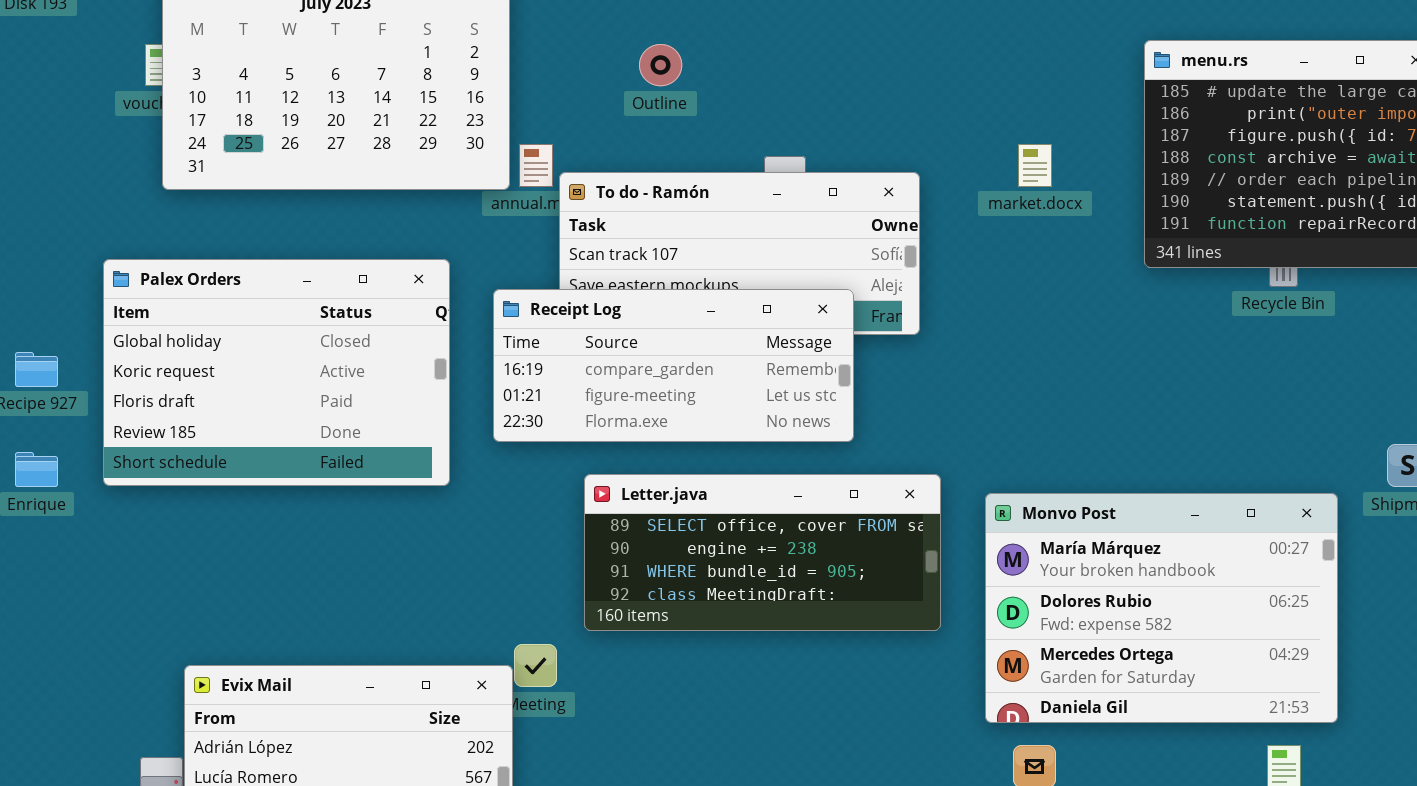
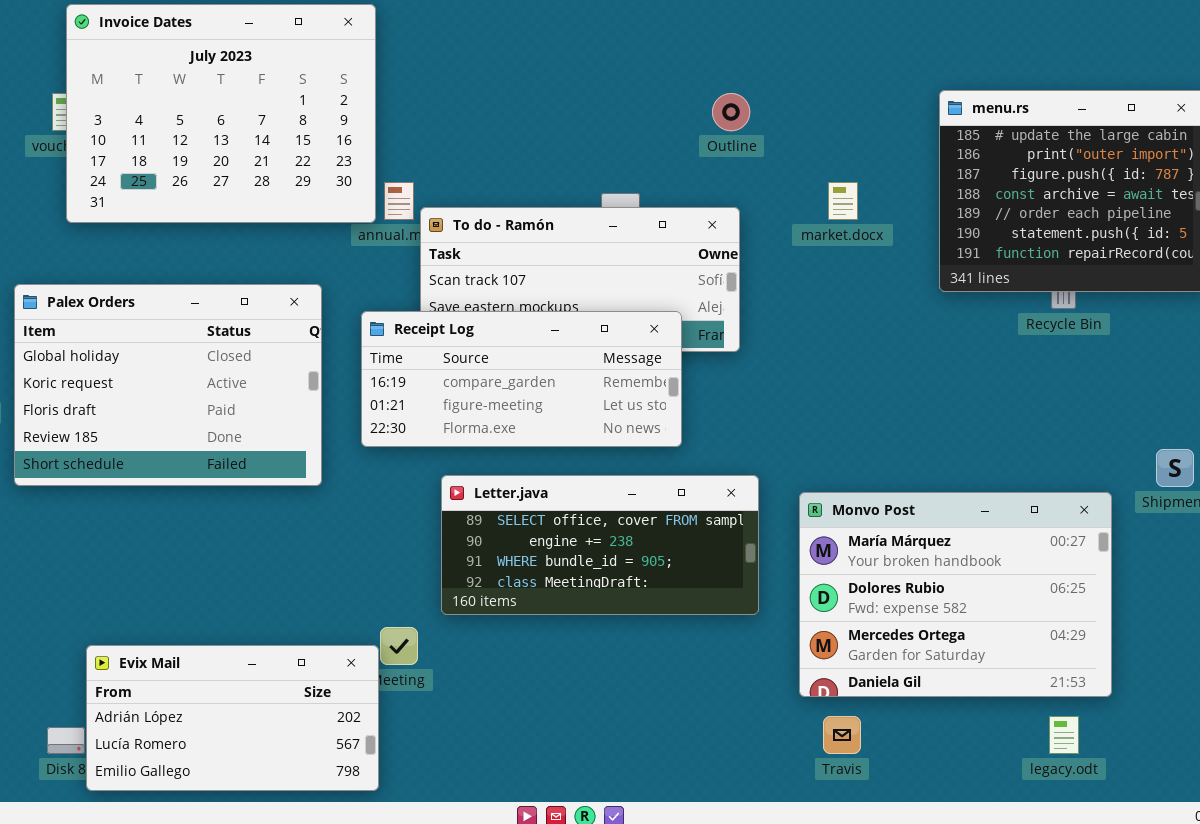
Outline: [639,44,682,86] -> [712,93,750,131], moved

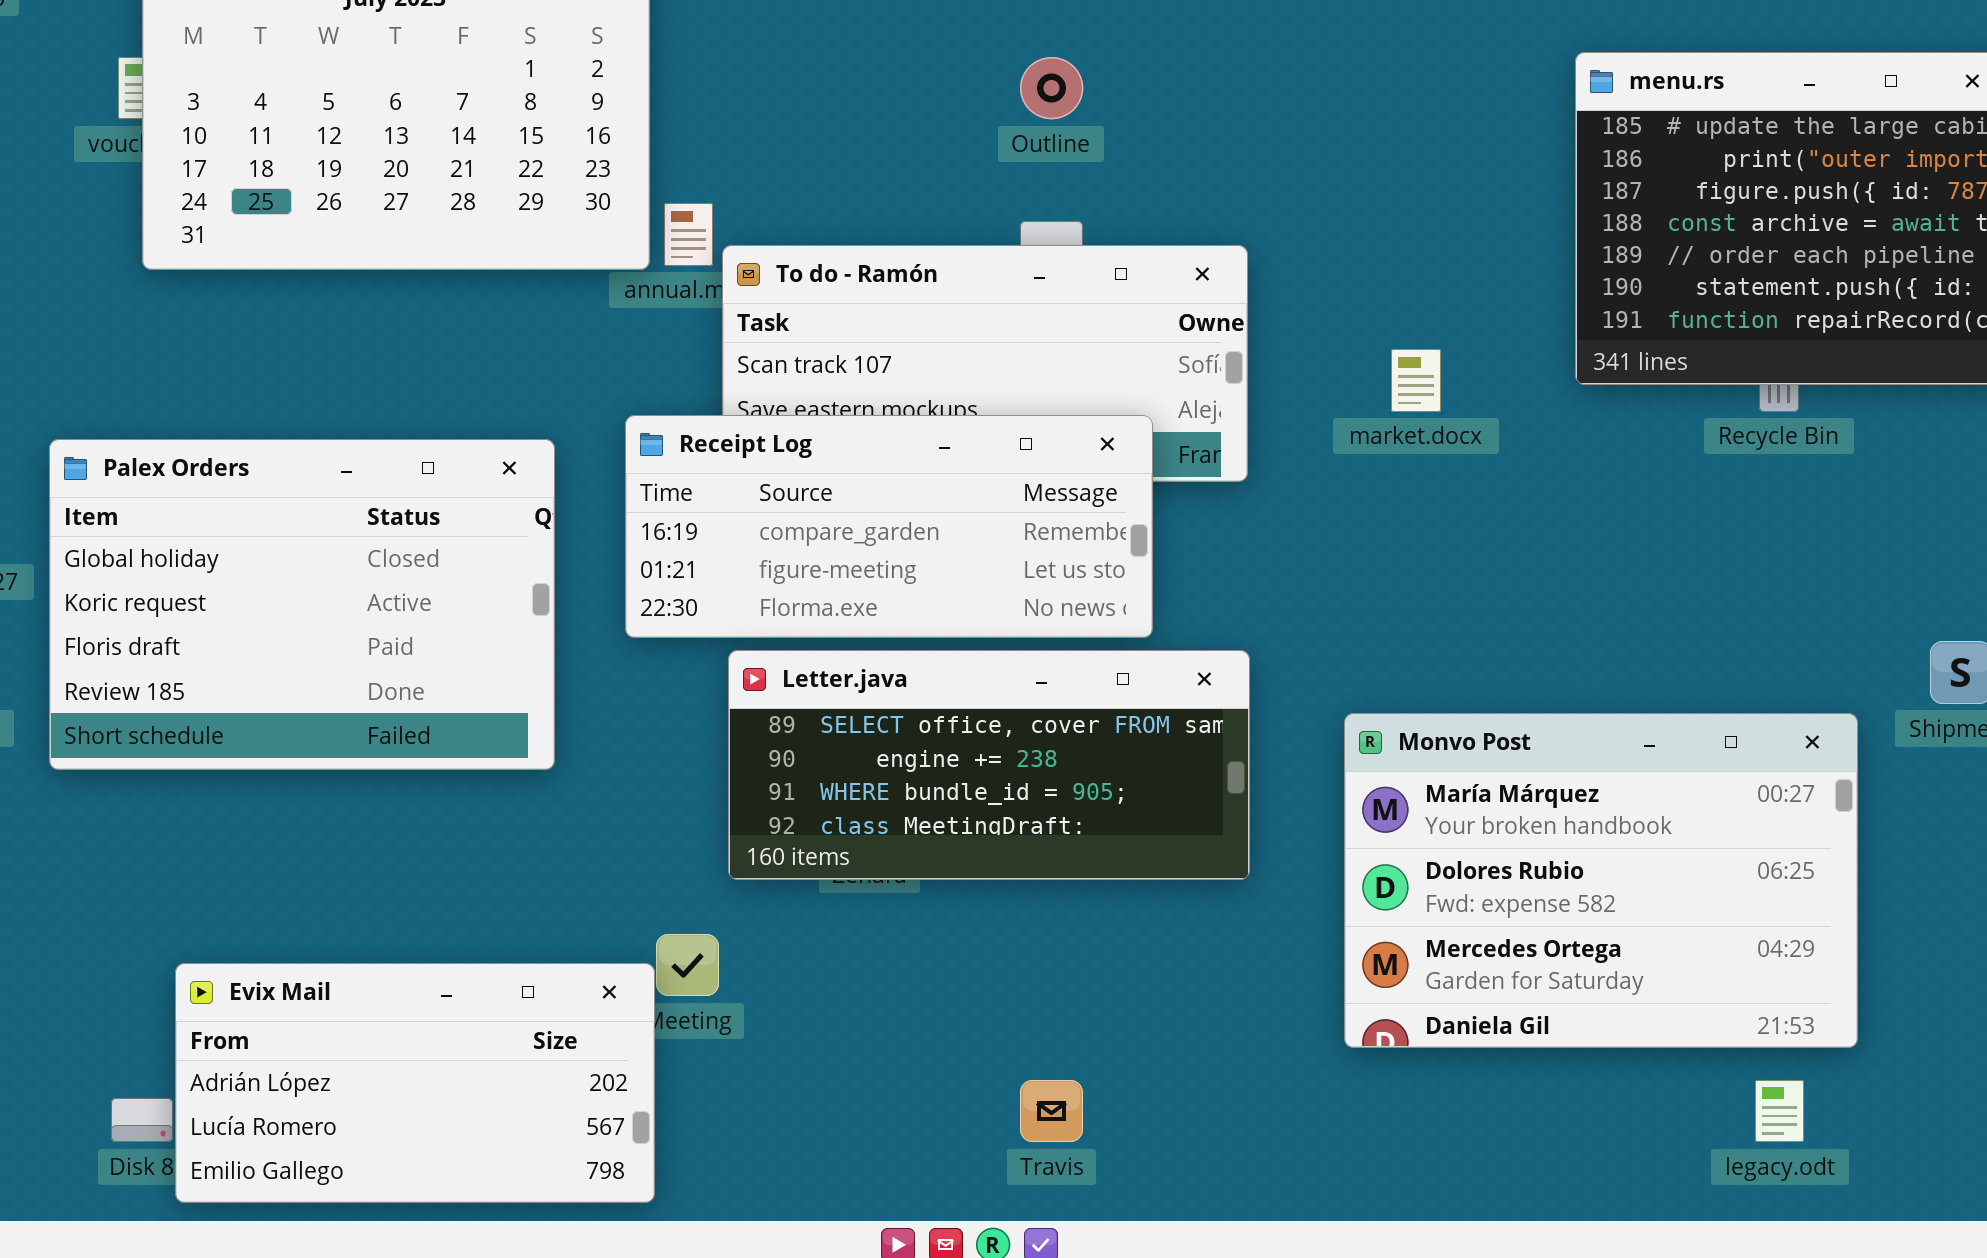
Outline: [712,93,750,131] -> [1020,57,1083,119], moved
market.docx: [828,182,858,220] -> [1391,349,1441,412], moved
Palex Orders: [14,284,322,486] -> [49,439,555,770], moved
Letter.java: [441,475,759,615] -> [728,650,1250,880], moved
Travis: [823,716,861,754] -> [1020,1080,1083,1142], moved

